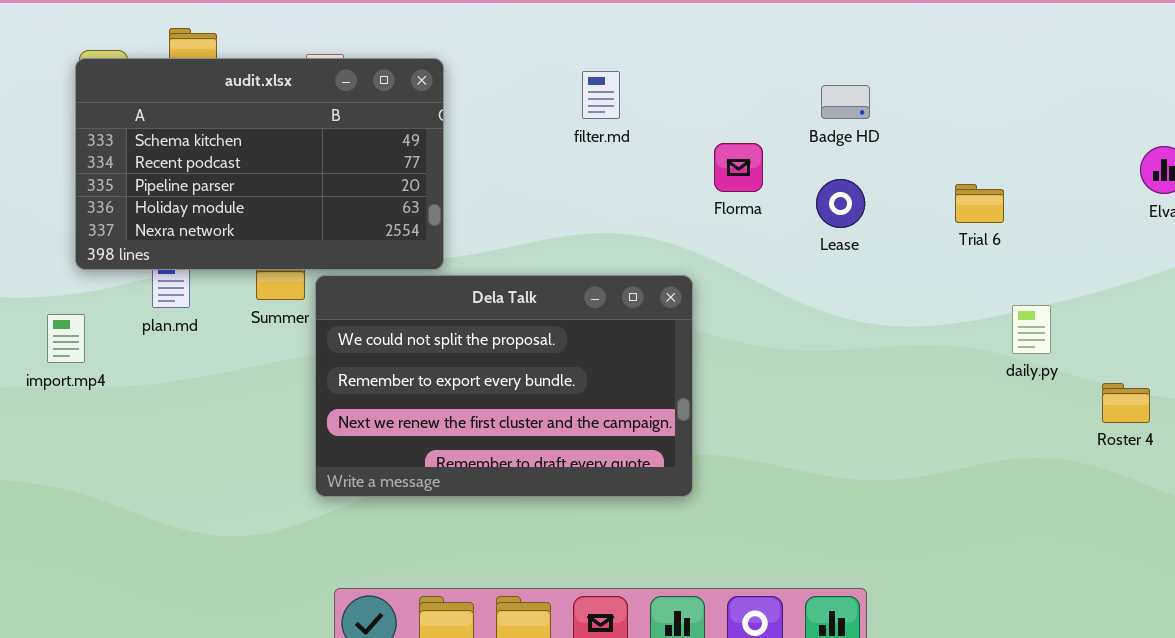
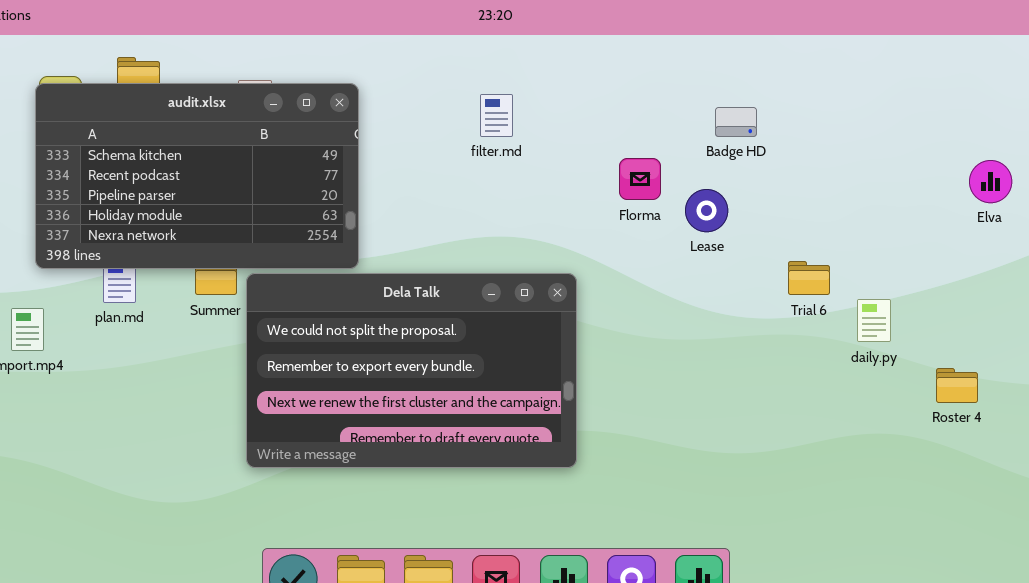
Badge HD: [821,85,870,119] -> [715,107,757,137], moved
Florma: [714,143,763,192] -> [619,158,661,200], moved
Trial 6: [955,184,1004,223] -> [788,261,830,295], moved

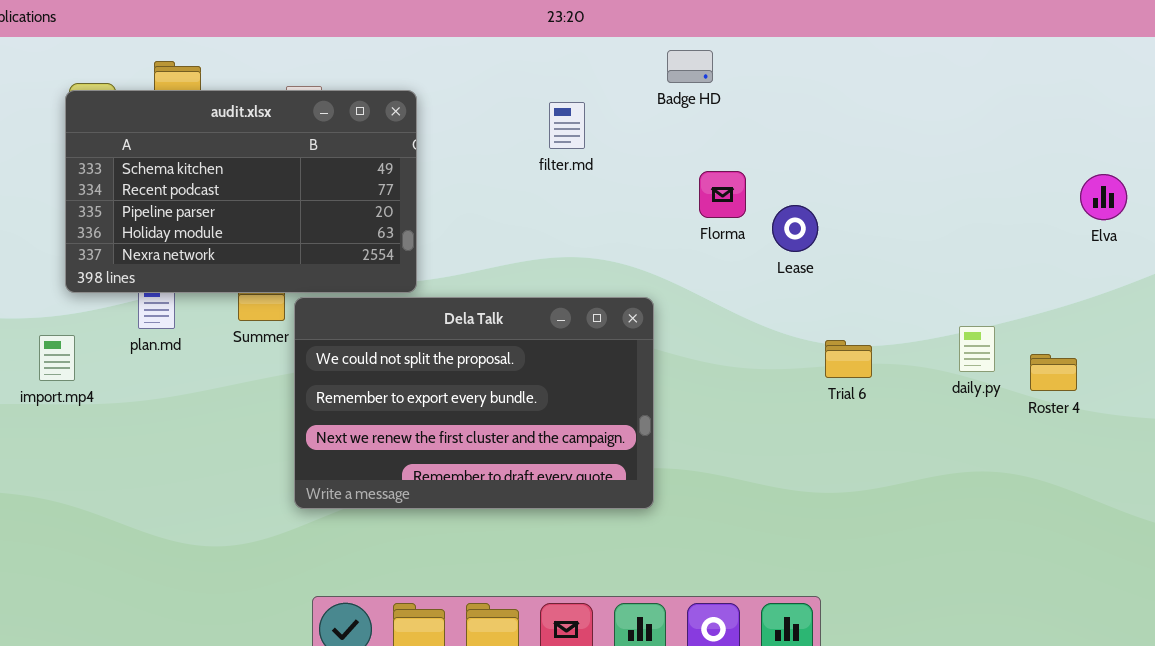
Badge HD: [715,107,757,137] -> [667,50,713,83], moved
Trial 6: [788,261,830,295] -> [825,340,872,378], moved
Roster 4: [936,368,978,403] -> [1030,354,1077,391], moved

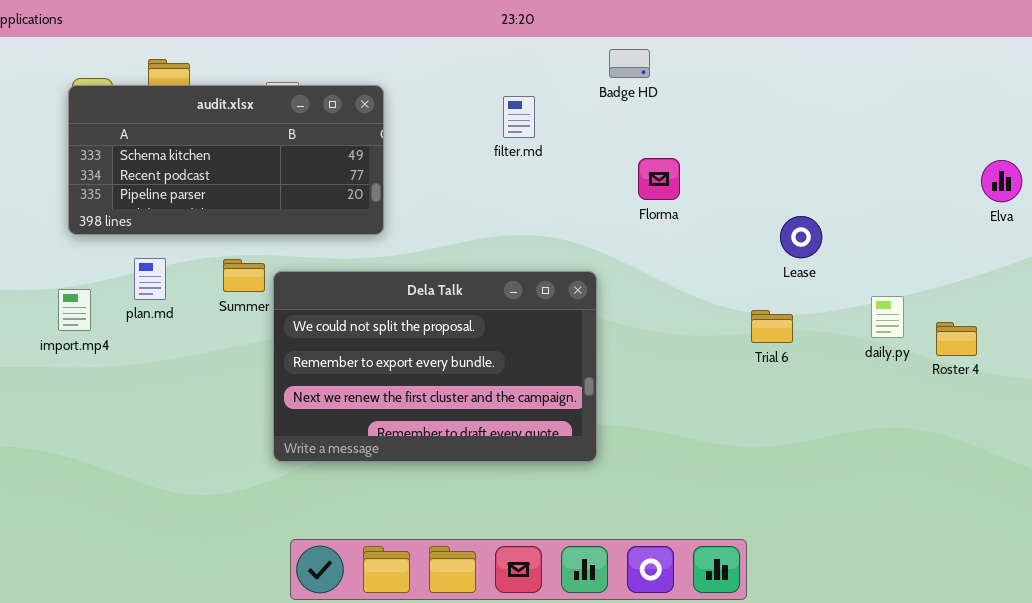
audit.xlsx: [65,90,417,293] -> [68,85,384,235], resized
Lease: [772,205,818,252] -> [780,216,822,258], moved
import.mp4: [39,335,75,381] -> [58,289,91,331], moved

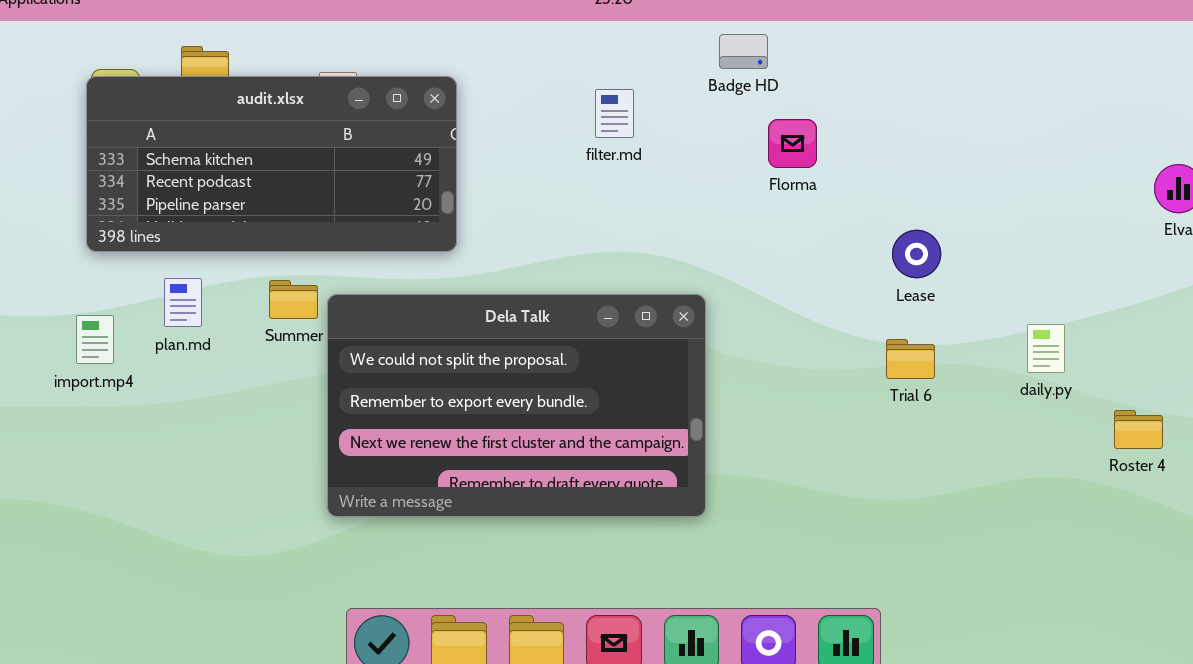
Florma: [638,158,680,200] -> [768,119,817,168], moved
Lease: [780,216,822,258] -> [892,230,941,278], moved
Roster 4: [936,322,977,356] -> [1114,410,1163,449], moved

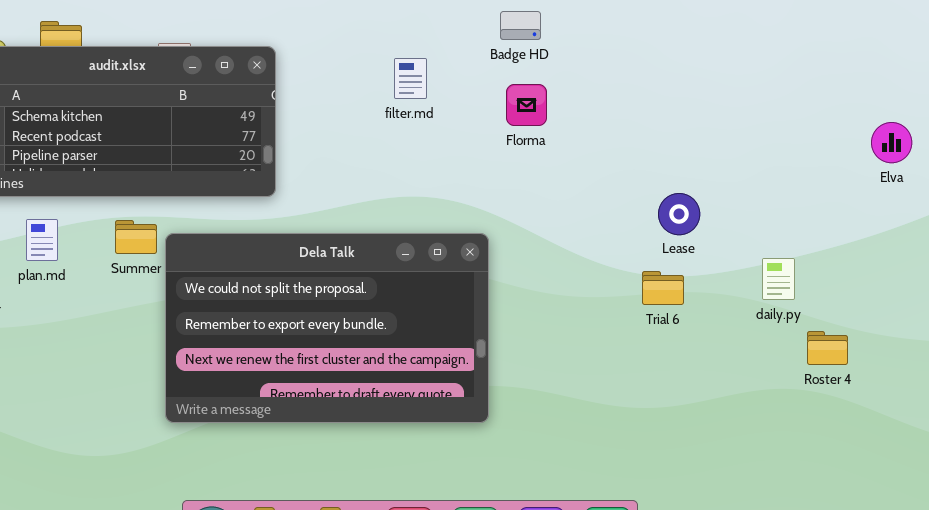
Florma: [768,119,817,168] -> [506,84,547,126], moved
Lease: [892,230,941,278] -> [658,193,700,235], moved
Roster 4: [1114,410,1163,449] -> [807,331,848,365], moved

